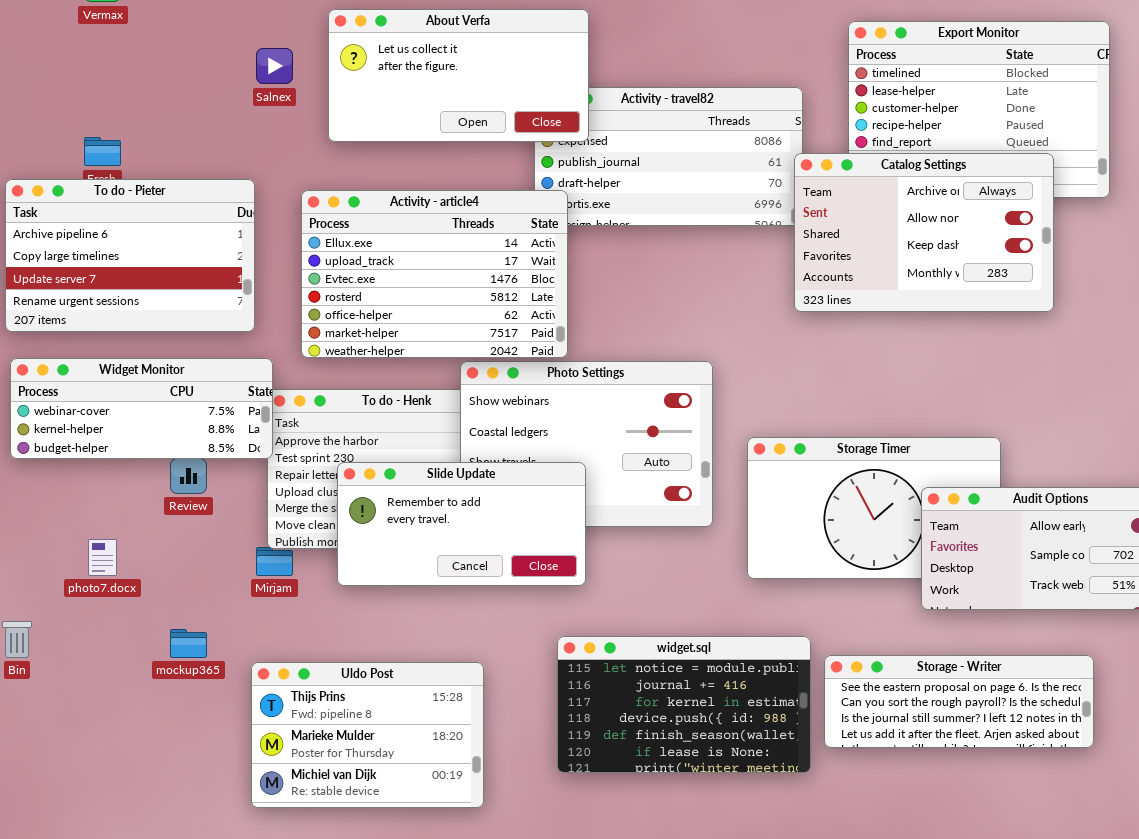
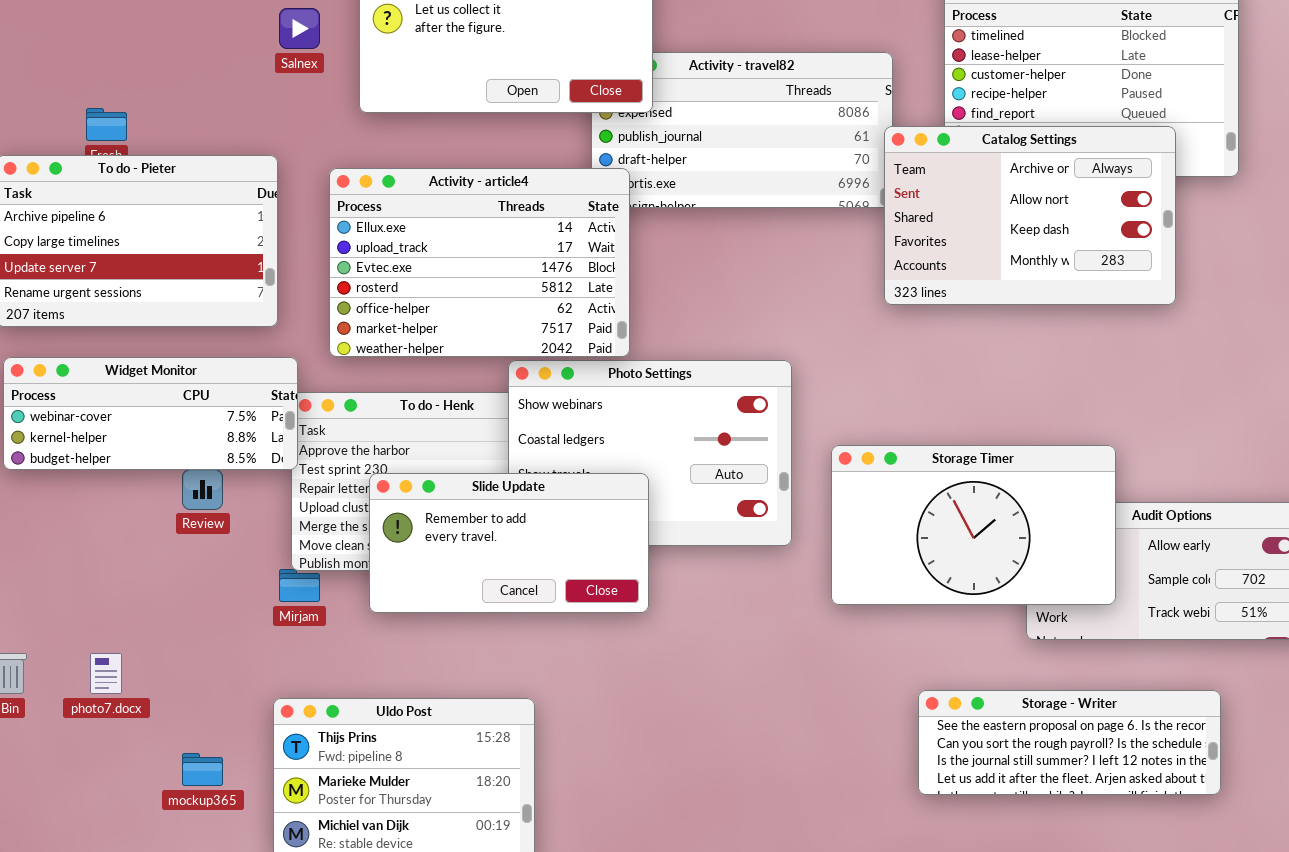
Storage Timer: [747,437,1001,579] -> [831,445,1116,605], raised
photo7.docx: [88,539,117,576] -> [90,653,122,694], moved
mockup365: [170,629,207,658] -> [182,753,223,786], moved
widget.sql: [557,636,811,773] -> none, closed

